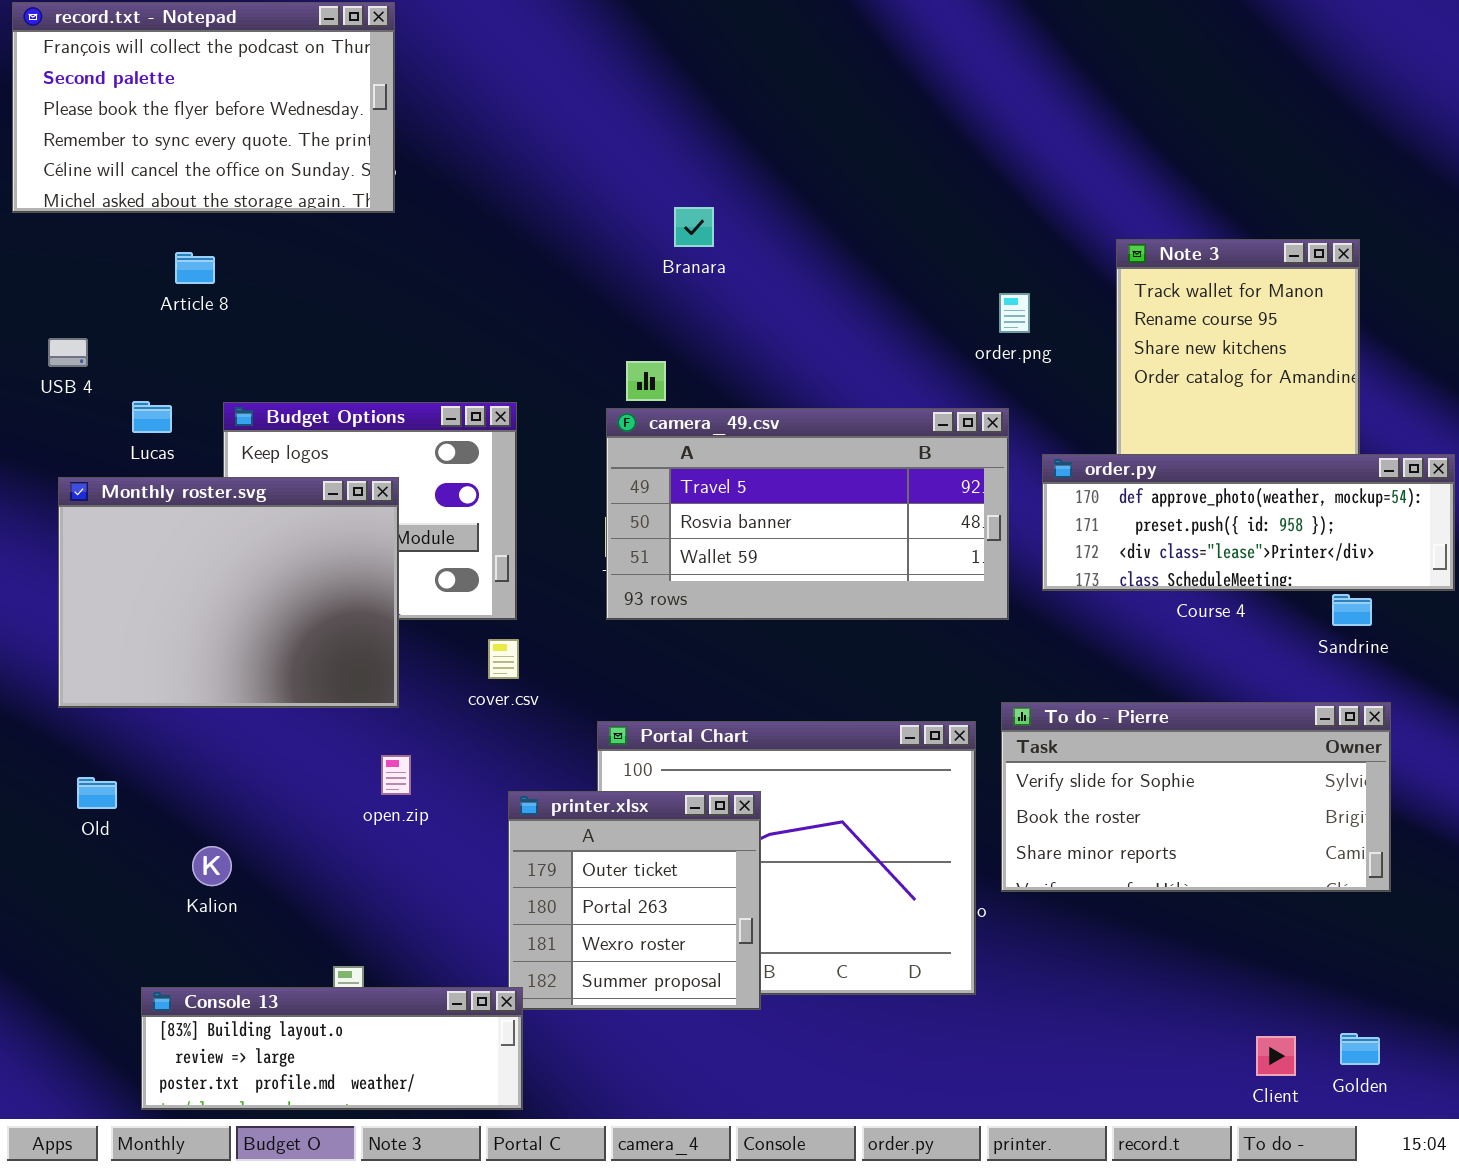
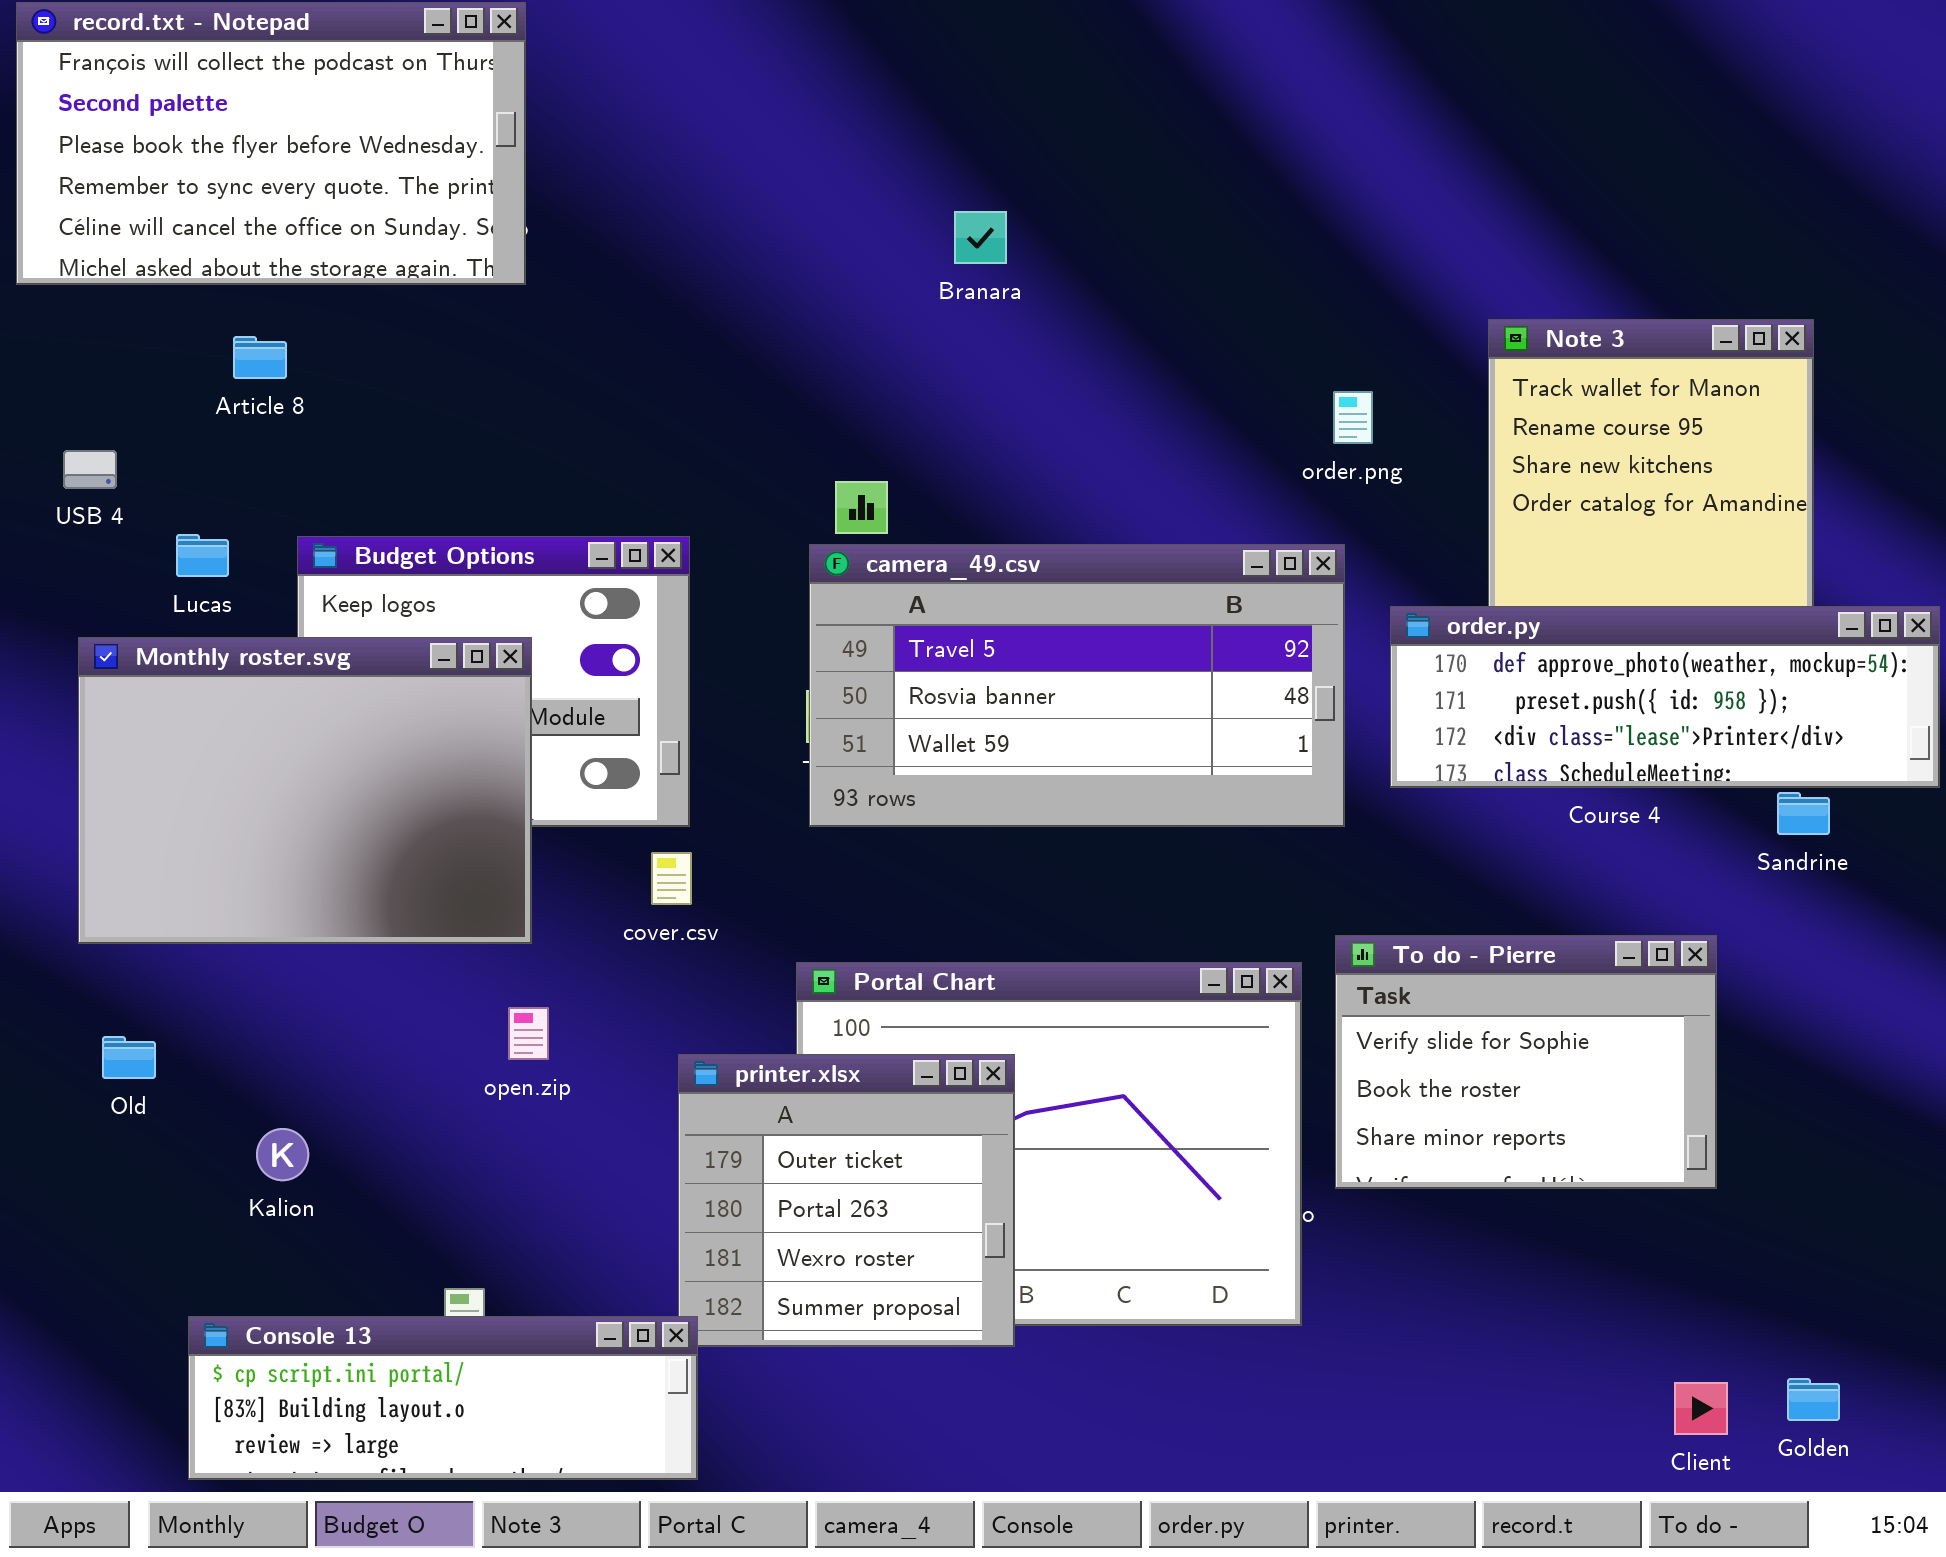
Branara: [674,207,714,247] -> [954,211,1007,264], moved
To do - Pierre: [1001,702,1391,892] -> [1335,935,1717,1189], resized
Console 13: [141,987,523,1110] -> [188,1316,698,1480], scrolled up 1 row

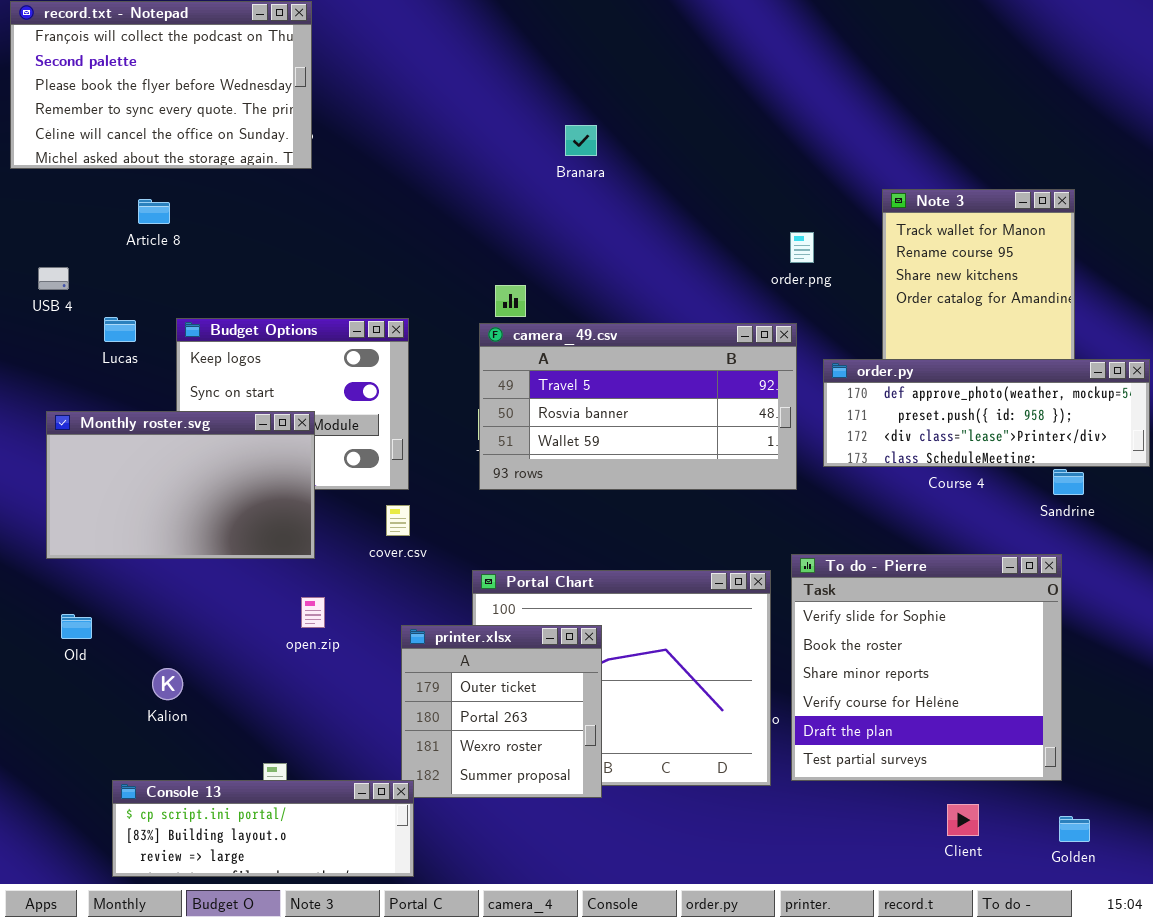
Monthly roster.svg: [78,637,532,944] -> [46,411,315,559], resized
To do - Pierre: [1335,935,1717,1189] -> [791,554,1062,781], resized
Client: [1674,1382,1728,1435] -> [947,804,979,836], moved

